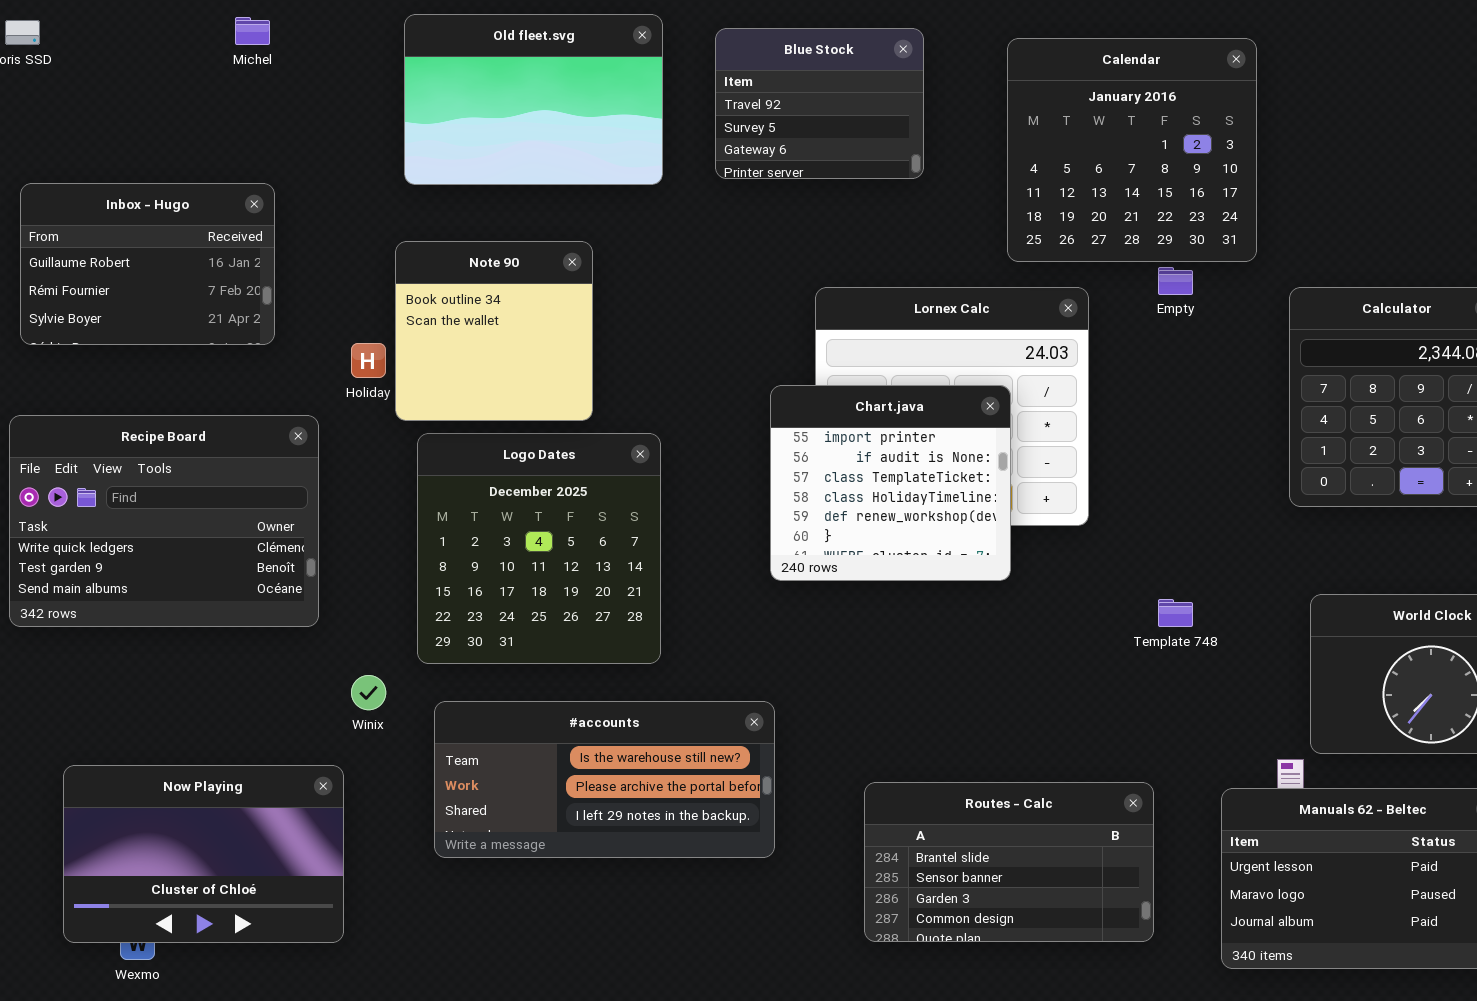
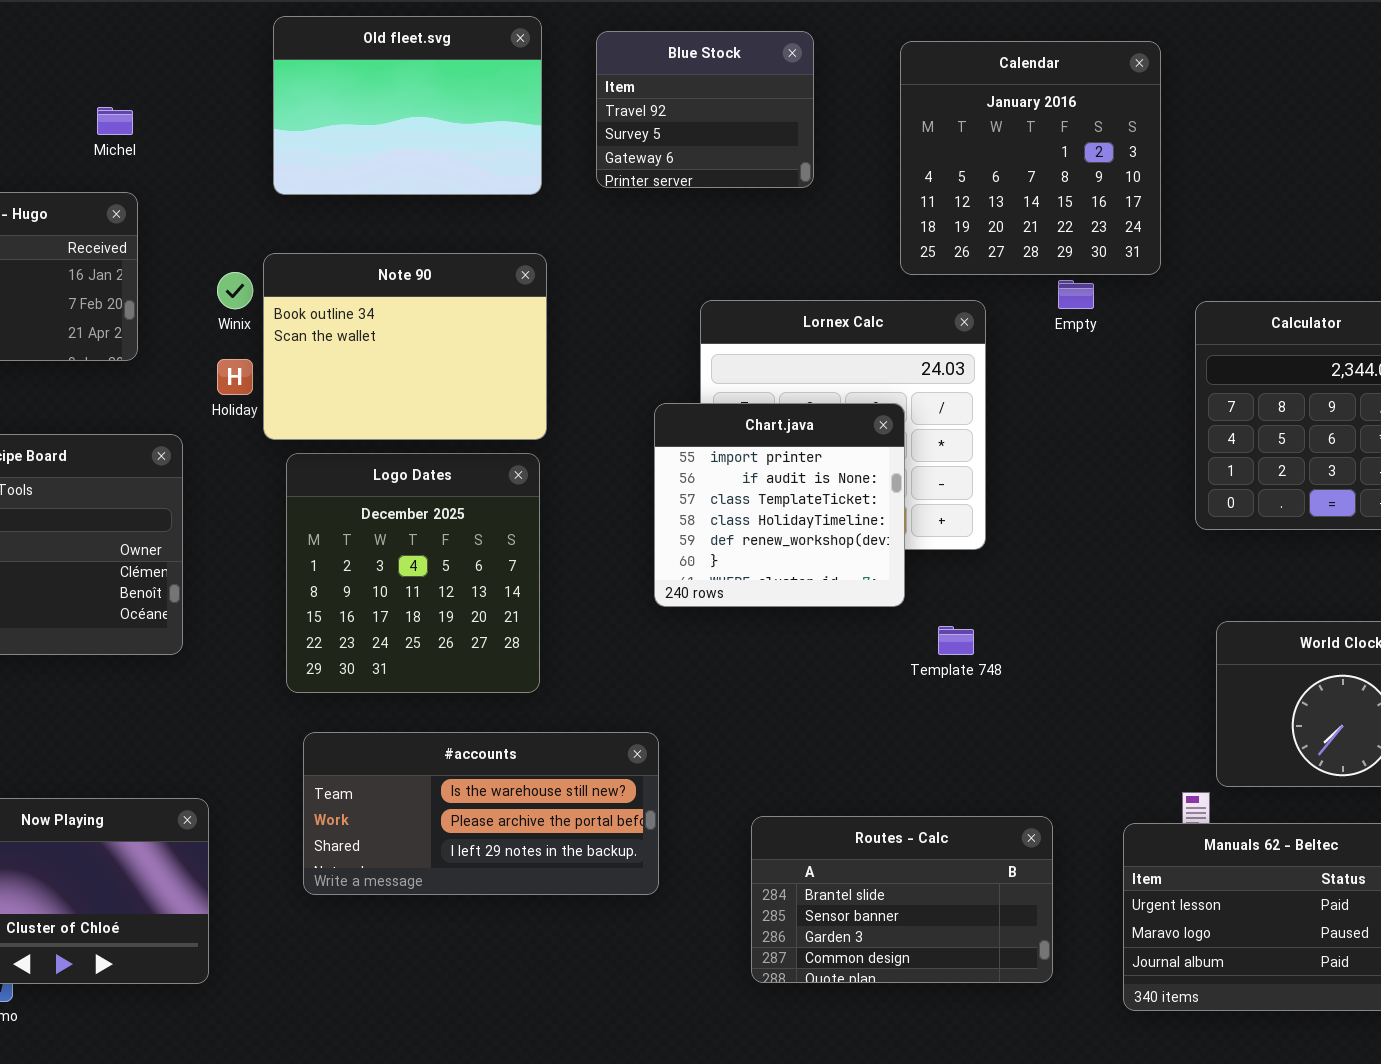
Michel: [235,17,270,45] -> [97,107,133,135], moved
Note 90: [395,241,593,421] -> [263,253,547,440], resized
Template 748: [1158,599,1193,627] -> [938,626,974,655], moved
Winix: [351,675,386,710] -> [217,272,253,309], moved

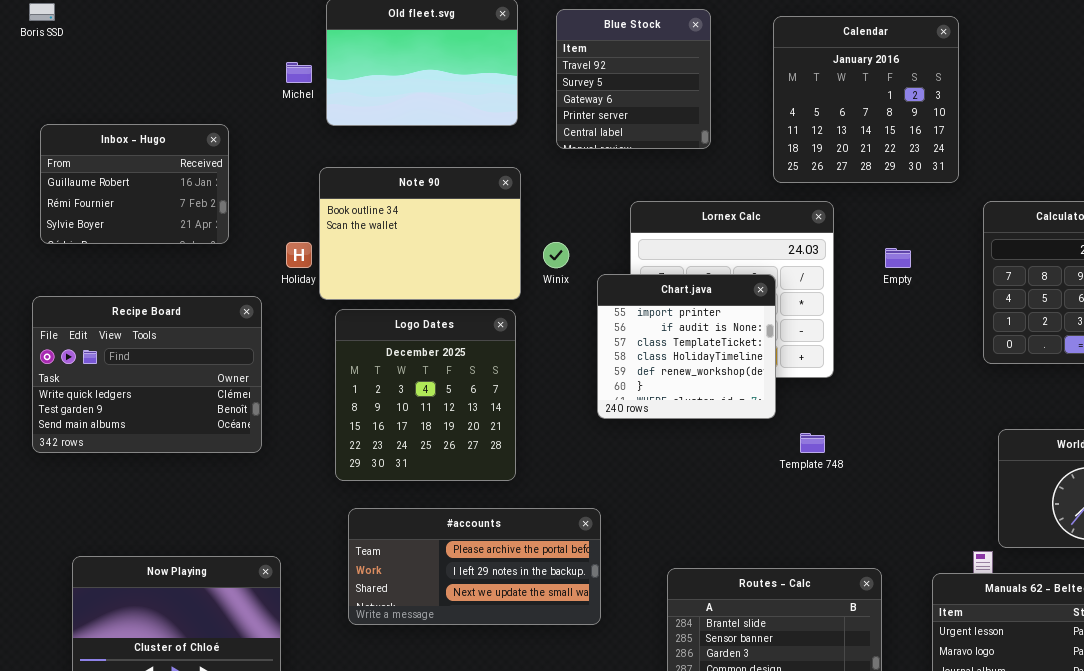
Blue Stock: [596,31,814,188] -> [556,9,711,149], resized
Michel: [97,107,133,135] -> [286,62,312,83], moved
Winix: [217,272,253,309] -> [543,242,569,268], moved
Empty: [1058,280,1094,309] -> [885,248,911,268], moved
#accounts: [303,732,659,895] -> [348,508,601,625], scrolled down 1 row

